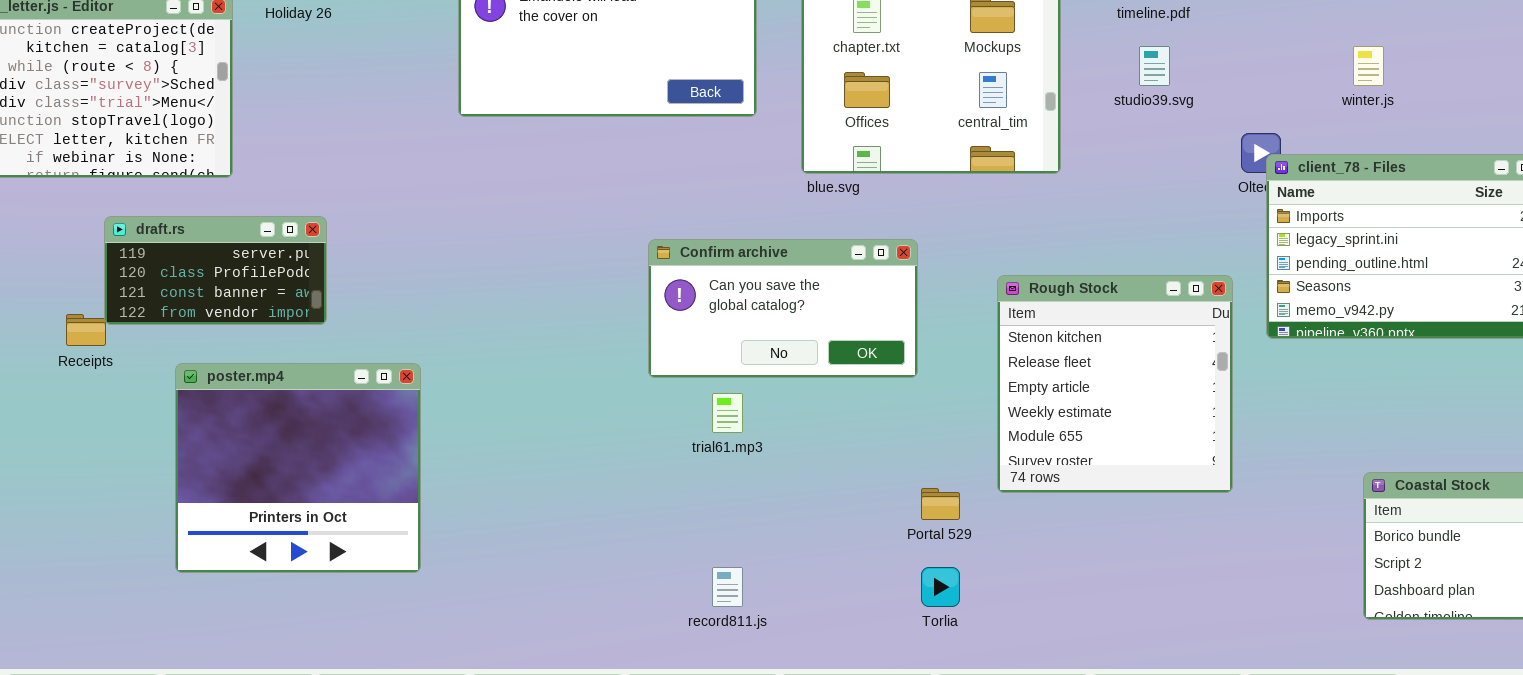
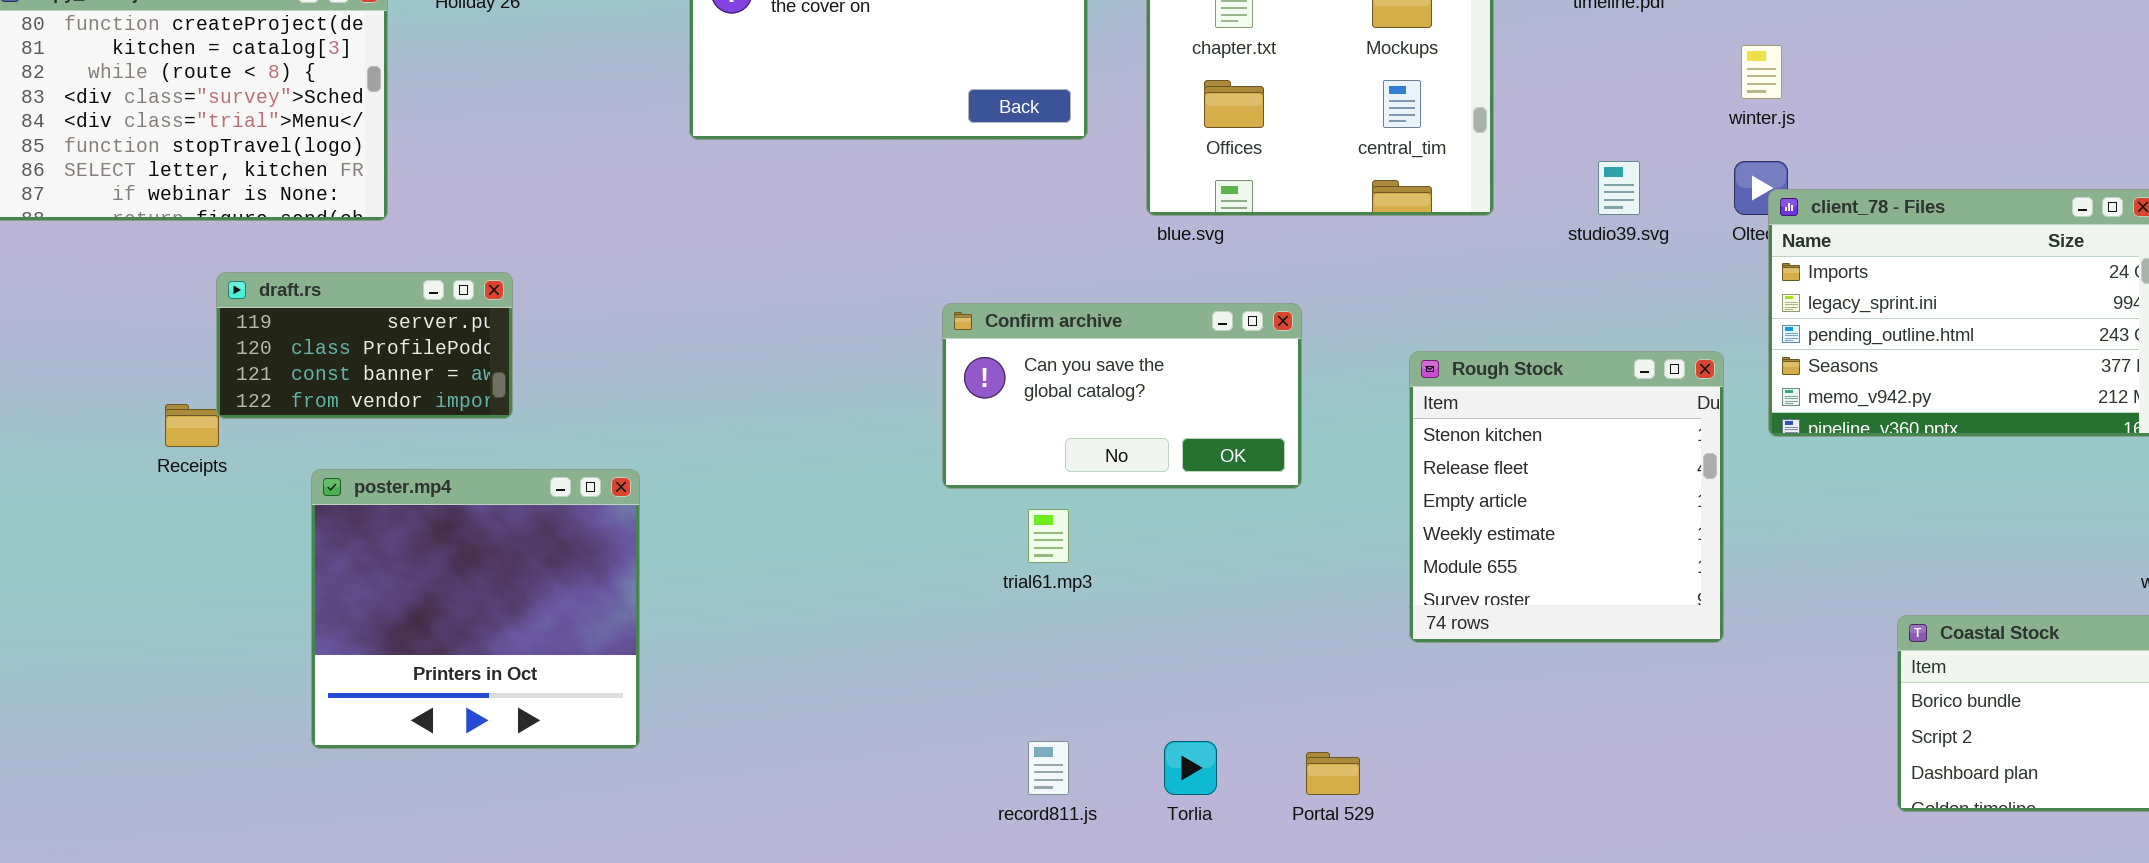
studio39.svg: [1139,46,1170,86] -> [1598,161,1640,215], moved
winter.js: [1353,46,1384,86] -> [1741,45,1782,99], moved
Portal 529: [921,488,960,520] -> [1306,752,1360,795], moved
Torlia: [921,567,960,607] -> [1164,741,1217,795], moved

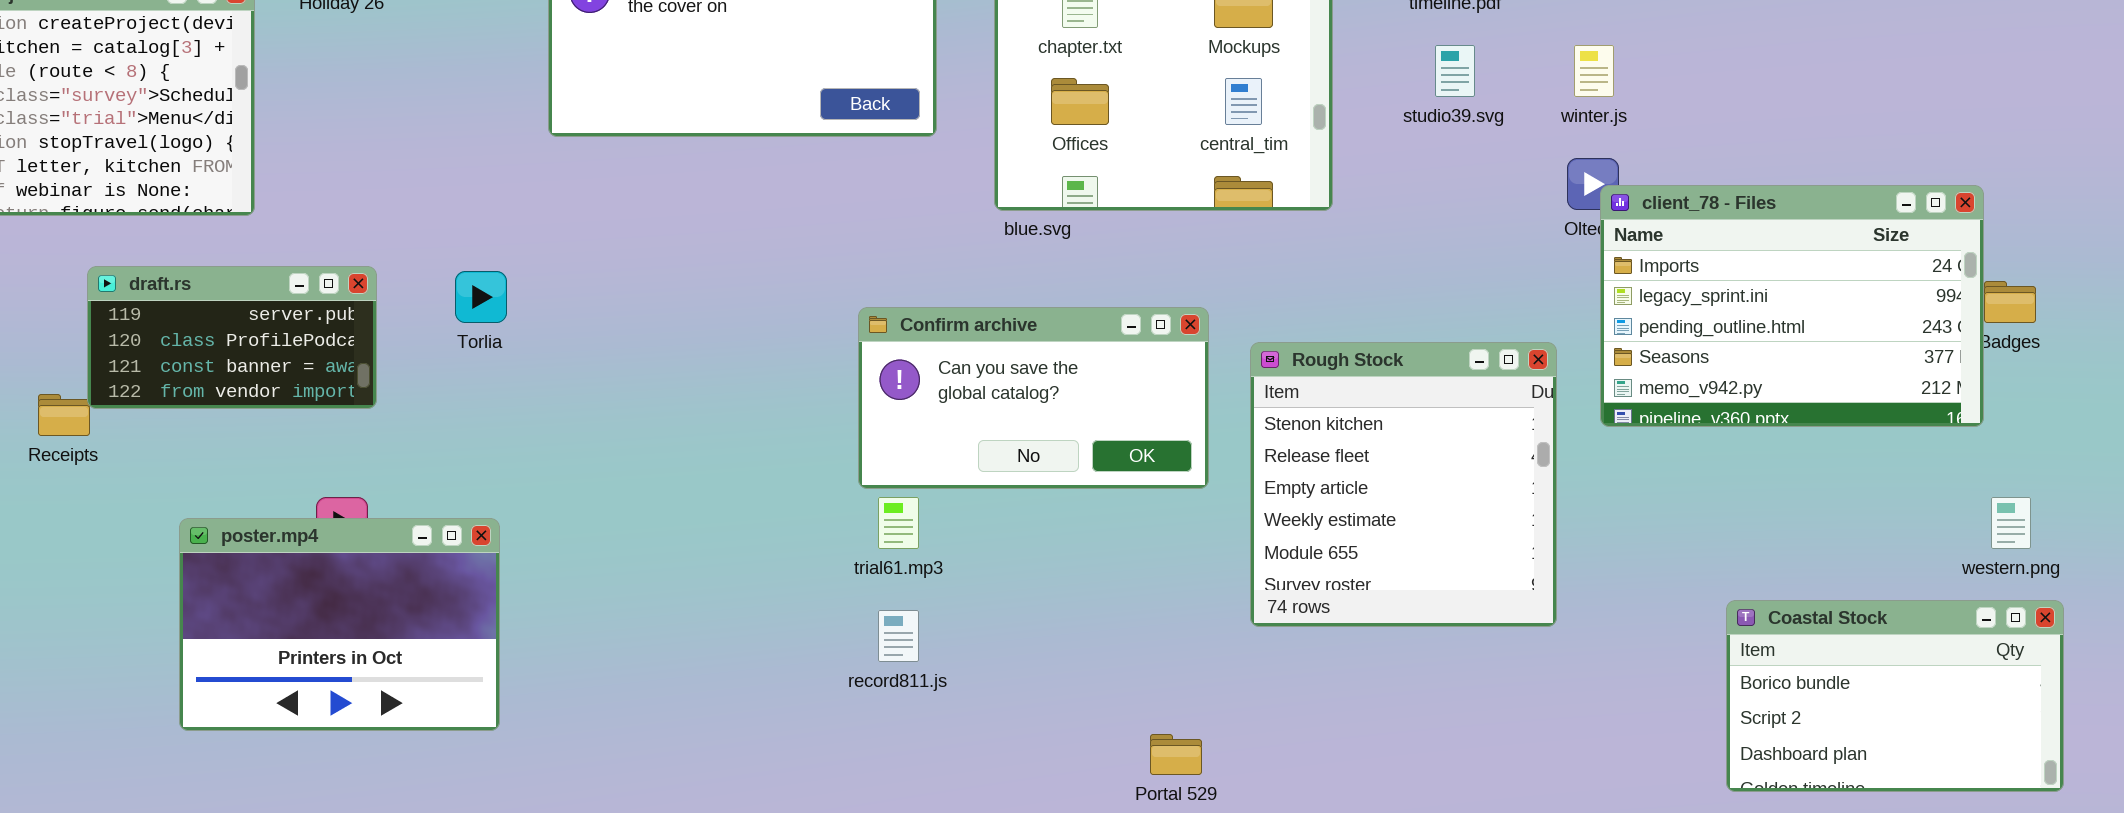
studio39.svg: [1598,161,1640,215] -> [1435,45,1475,97], moved
Confirm archive: [942,303,1302,489] -> [858,307,1209,489], moved
poster.mp4: [311,469,640,749] -> [179,518,500,731], resized
record811.js: [1028,741,1069,795] -> [878,610,919,662], moved
Torlia: [1164,741,1217,795] -> [455,271,507,323], moved

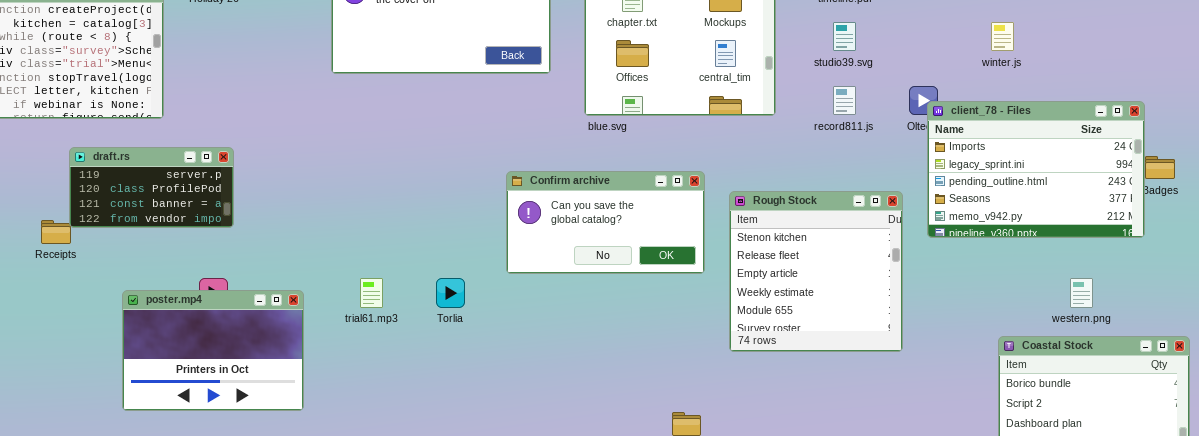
winter.js: [1574,45,1614,97] -> [991,22,1014,51], moved
Torlia: [455,271,507,323] -> [436,278,465,308], moved
trial61.mp3: [878,497,919,549] -> [360,278,383,308], moved
western.png: [1991,497,2031,549] -> [1070,278,1093,308], moved
record811.js: [878,610,919,662] -> [833,86,856,115], moved

